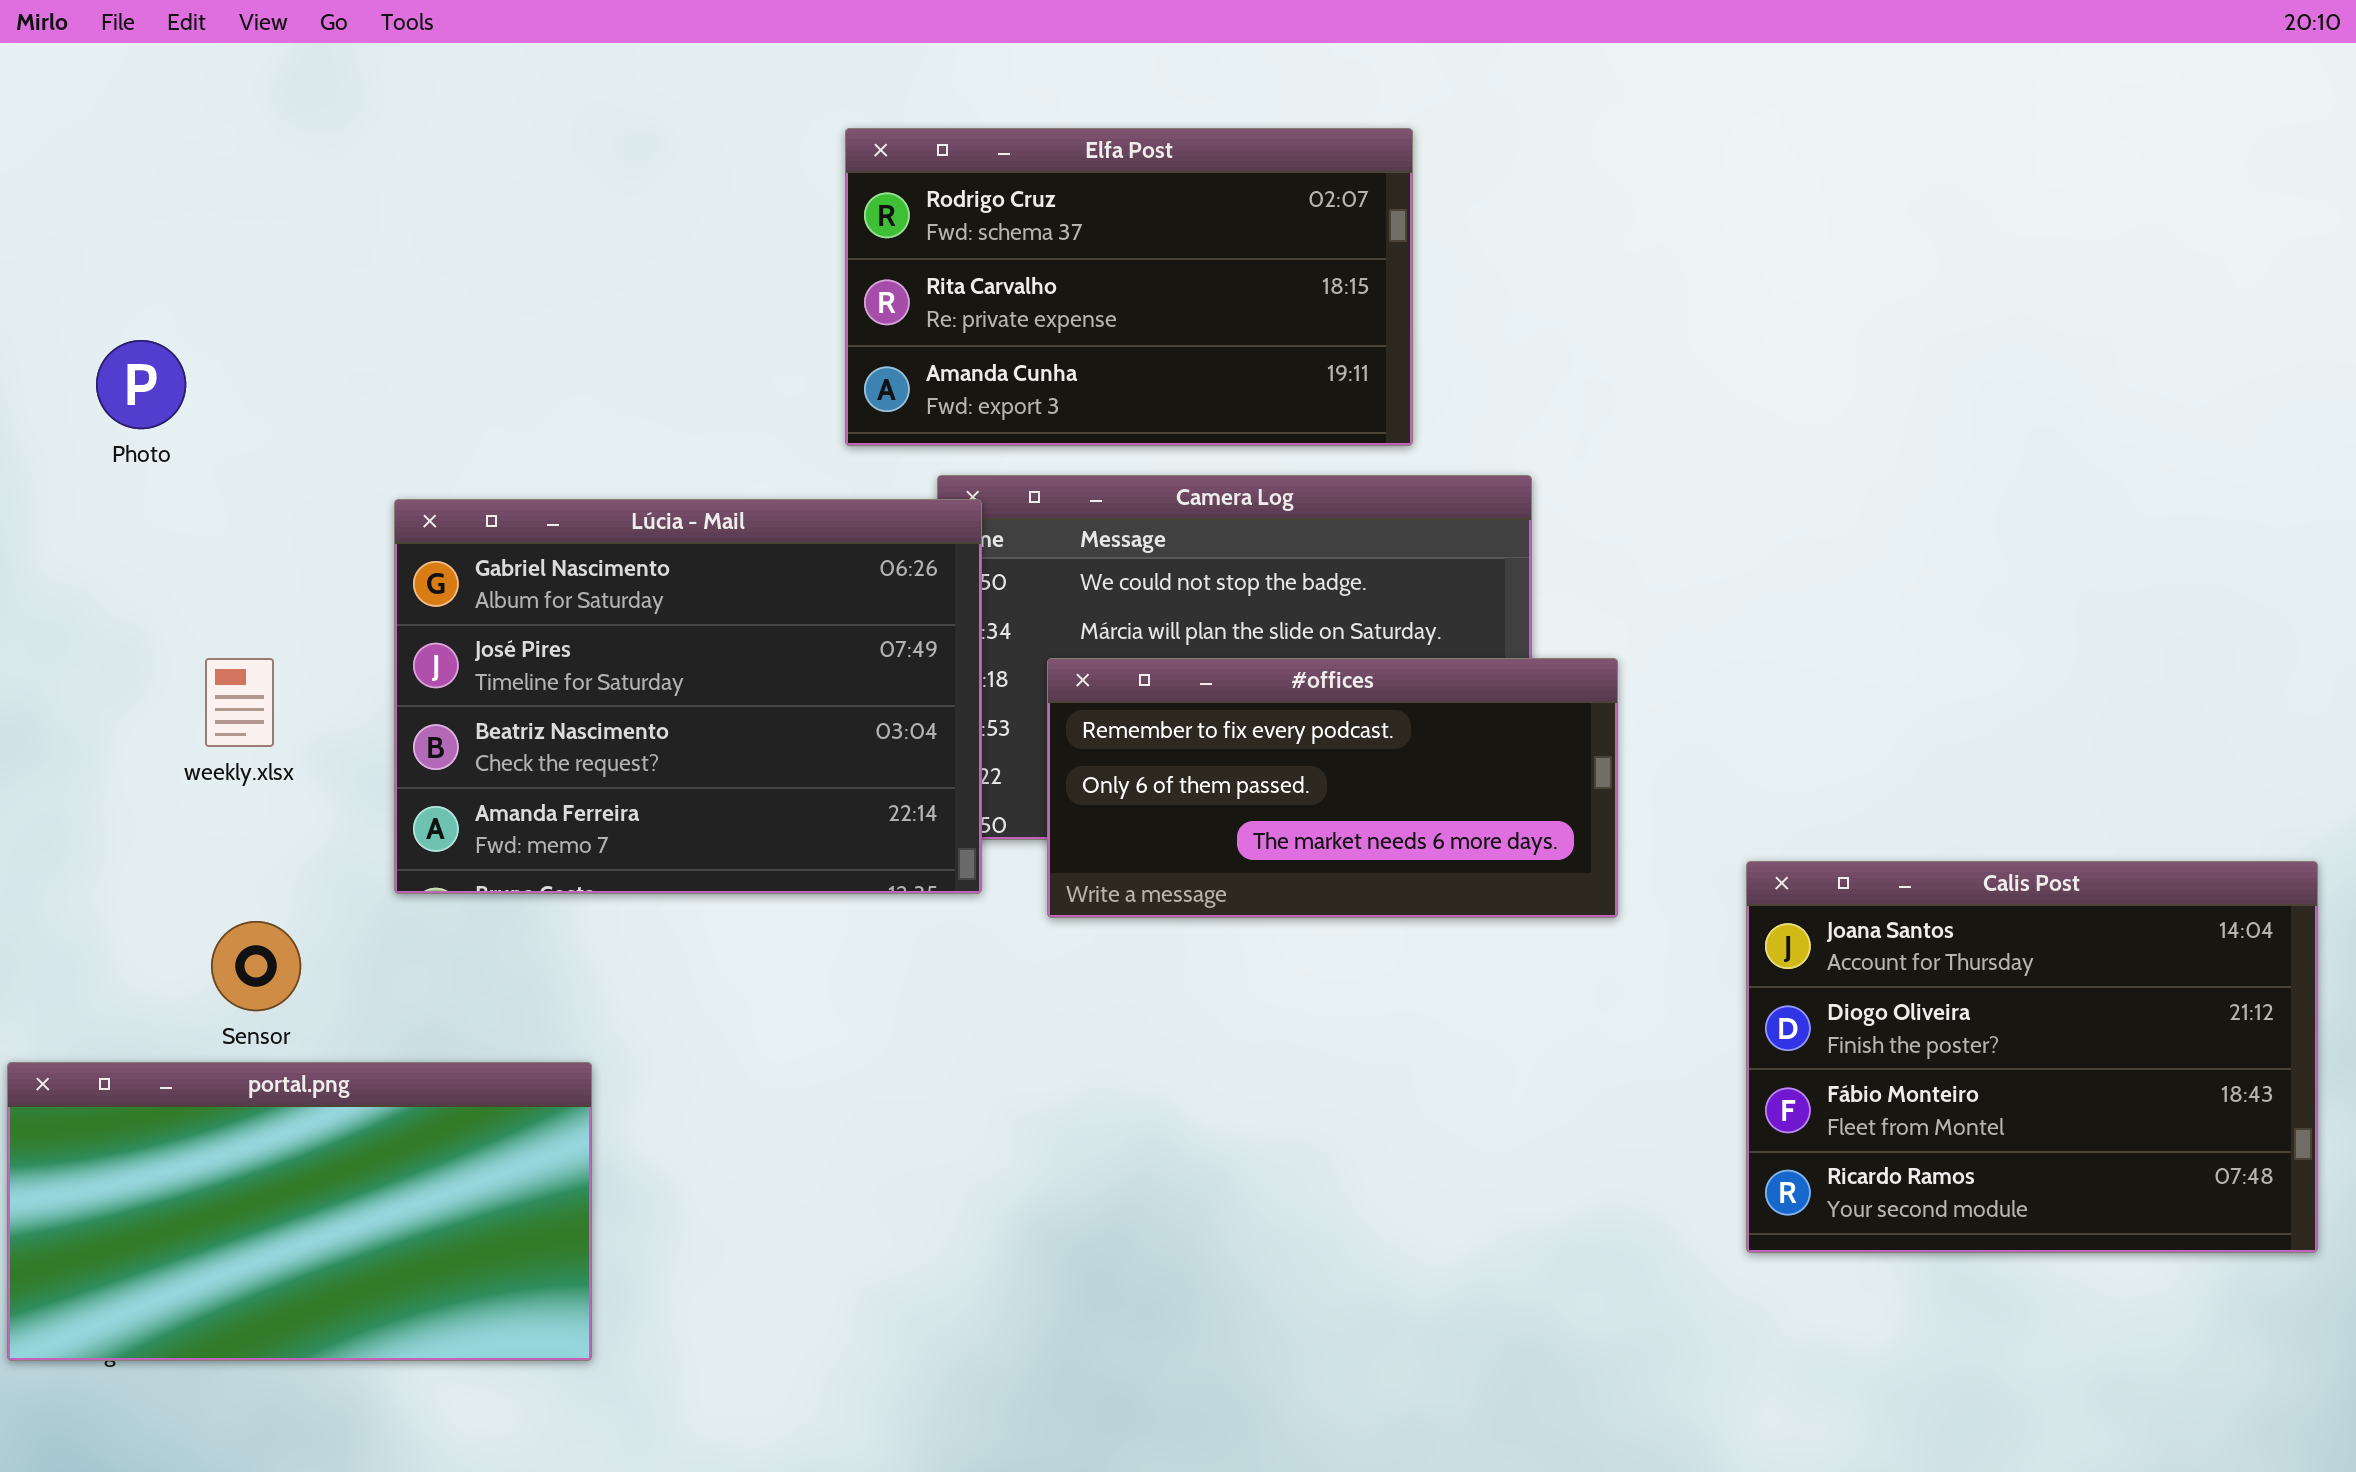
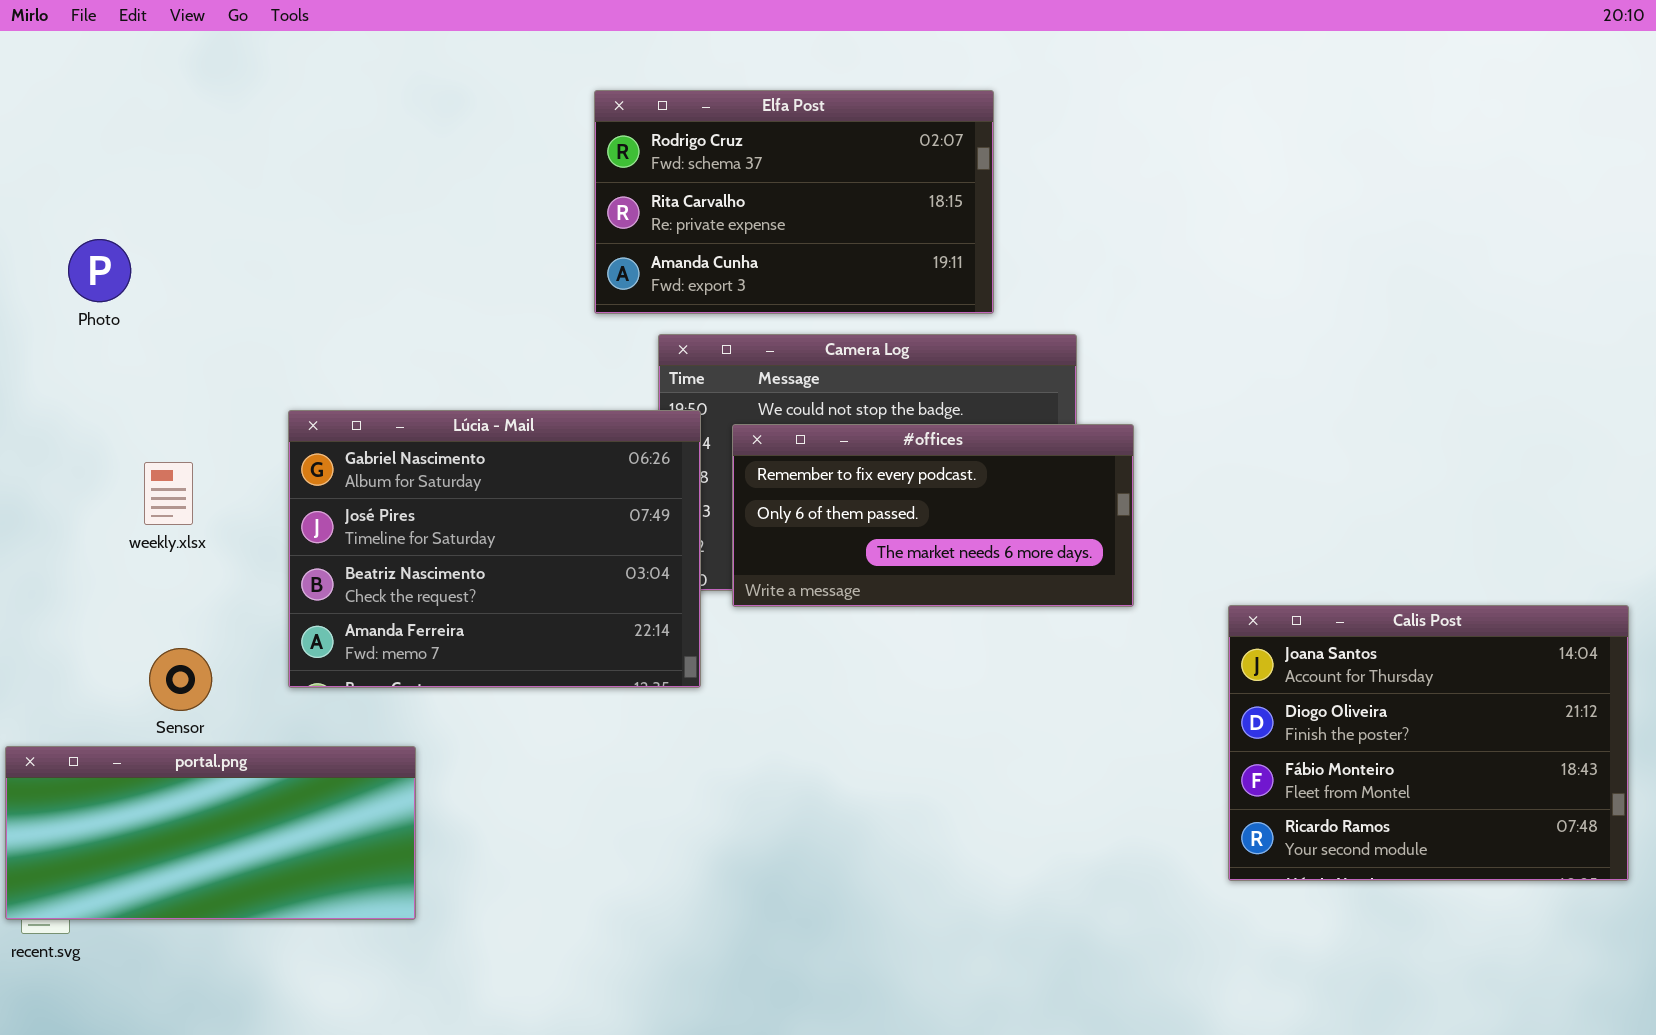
Lúcia - Mail: [394,499,982,894] -> [288,410,701,688], moved
#offices: [1047,658,1618,918] -> [732,424,1134,607], moved
portal.png: [7,1062,592,1361] -> [5,746,416,920], resized

